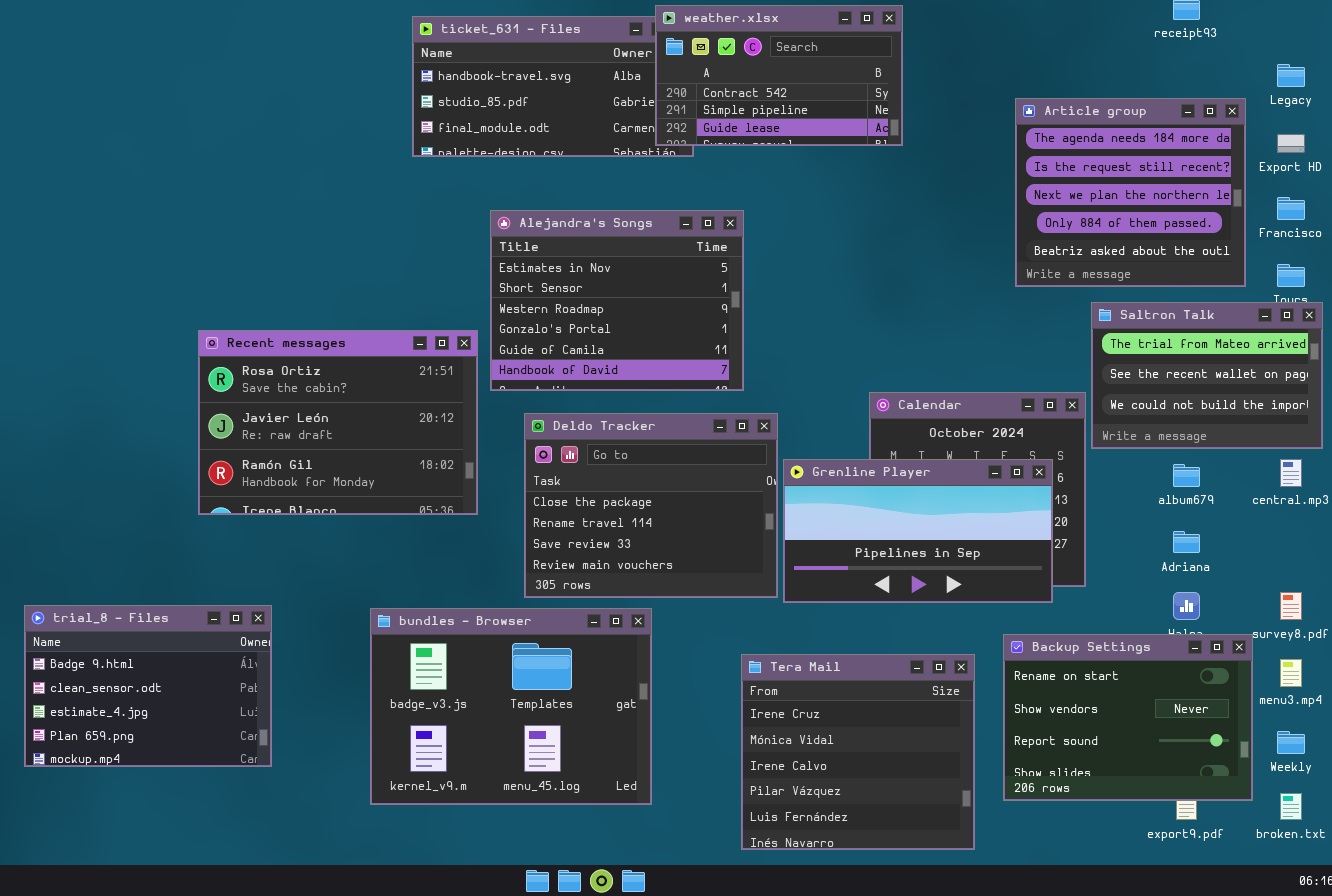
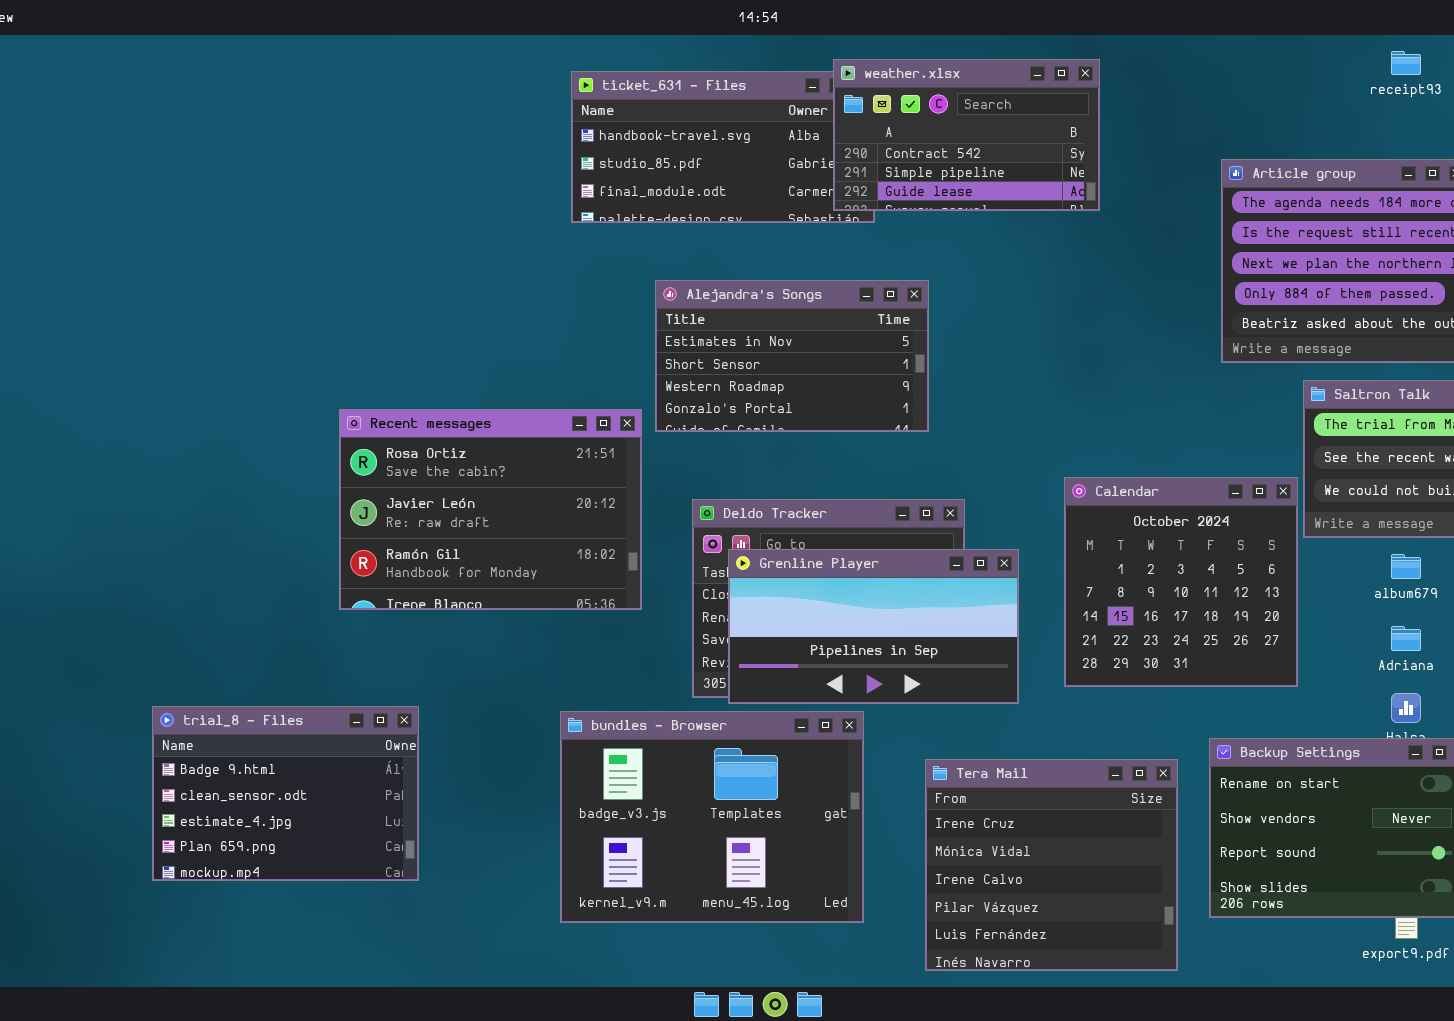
Alejandra's Songs: [490,210,744,391] -> [655,280,929,432], resized
Grenline Player: [783,459,1053,603] -> [728,549,1019,704], moved
bundles - Browser: [370,608,652,805] -> [560,711,864,923], moved

